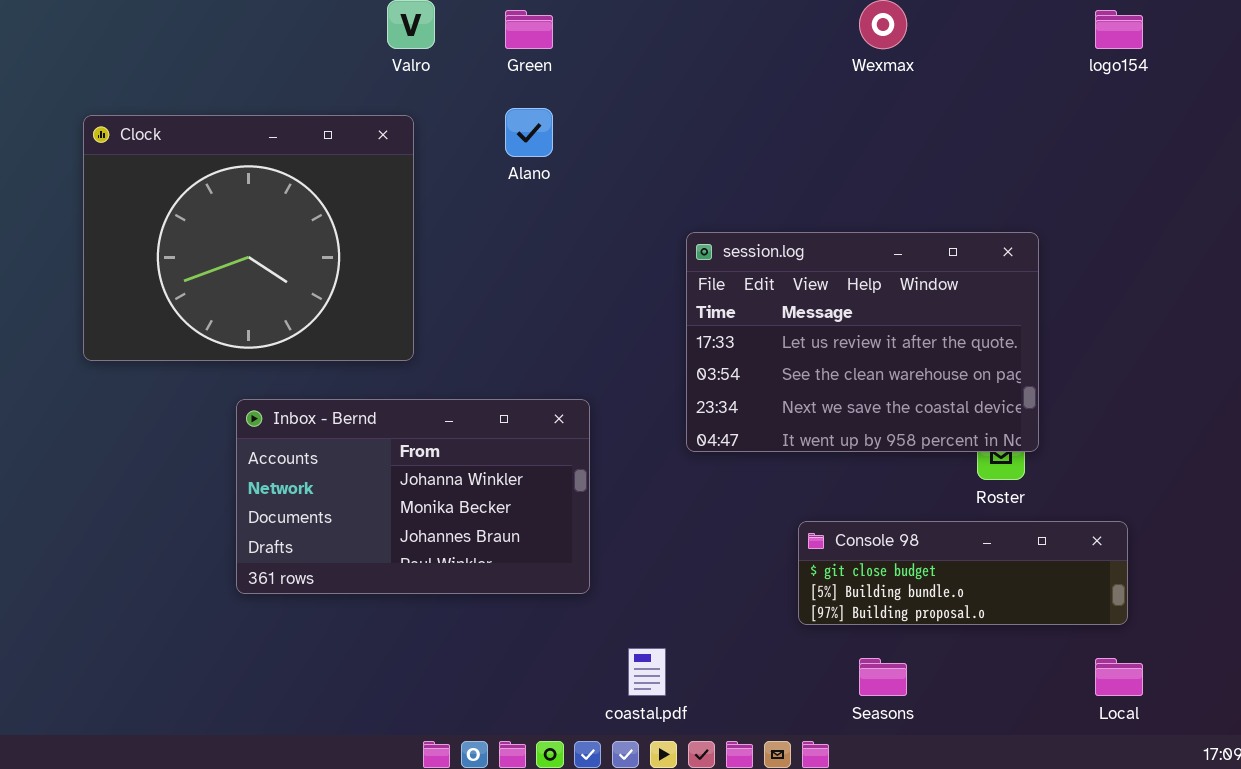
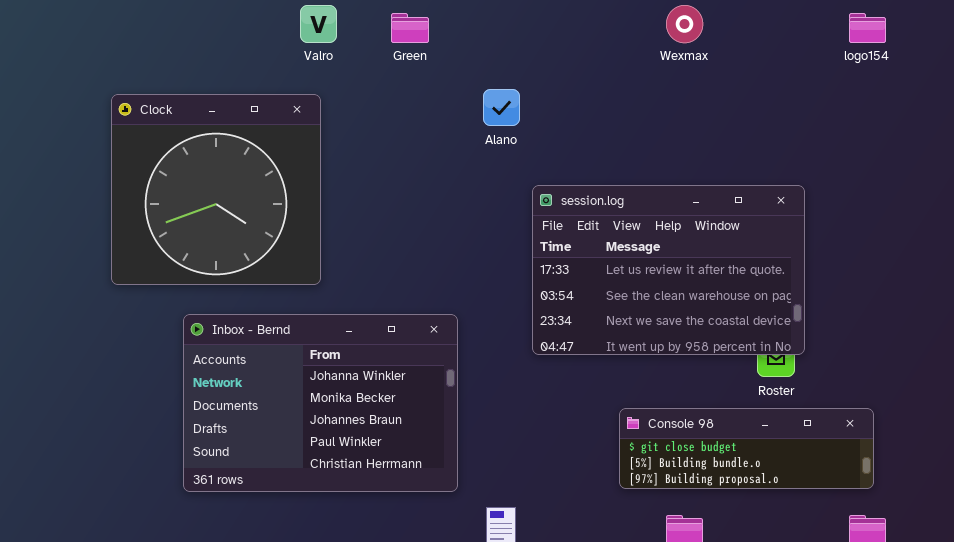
Alano: [505,108,553,157] -> [483,89,520,126], moved
Clock: [83,115,414,361] -> [111,94,321,285], resized
Inbox - Bernd: [236,399,590,594] -> [183,314,458,492], resized

